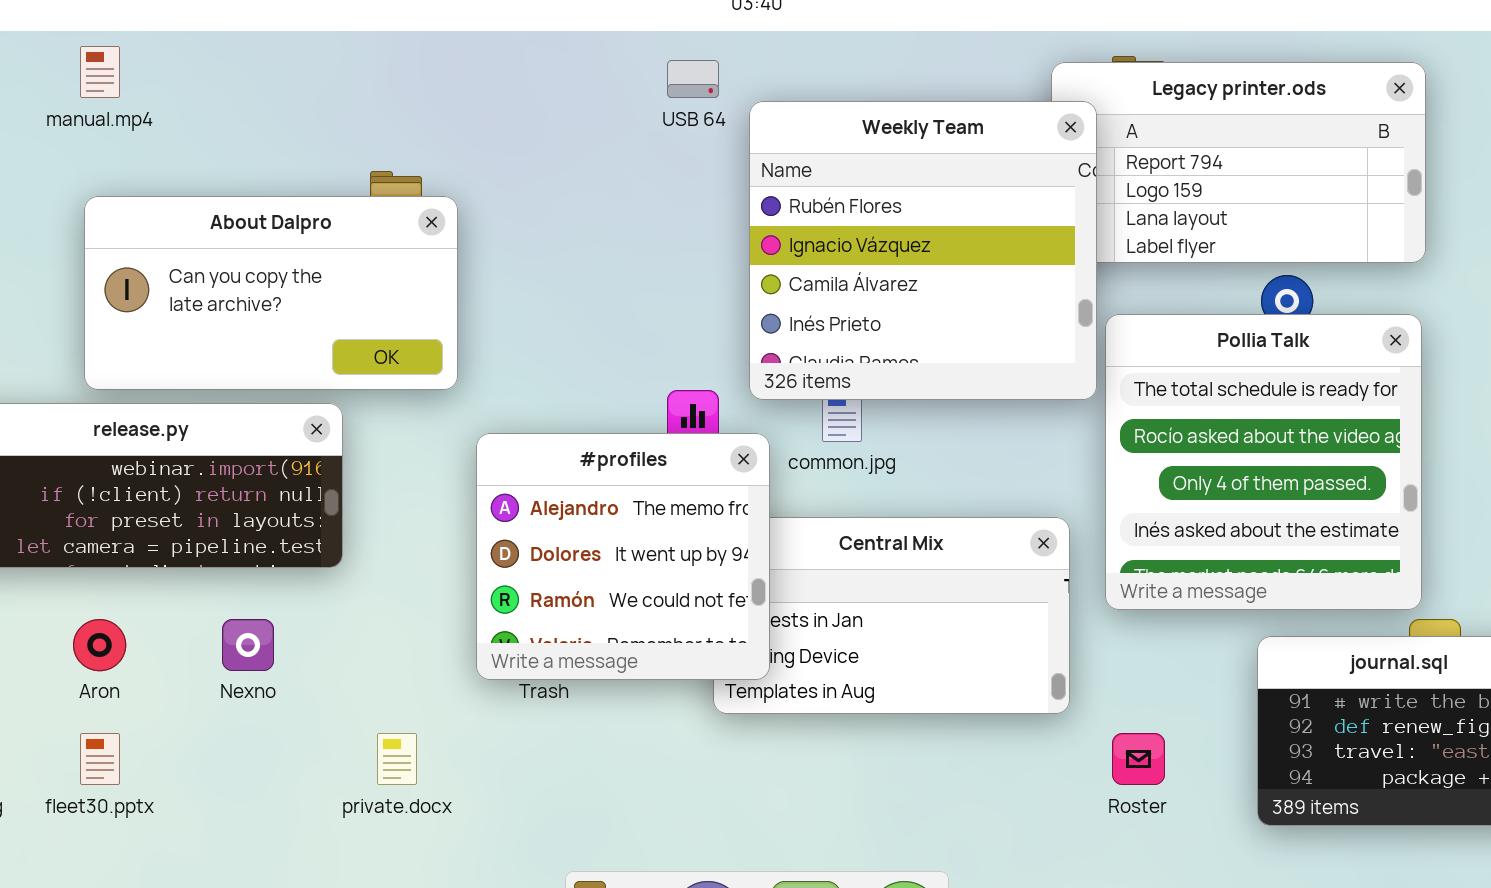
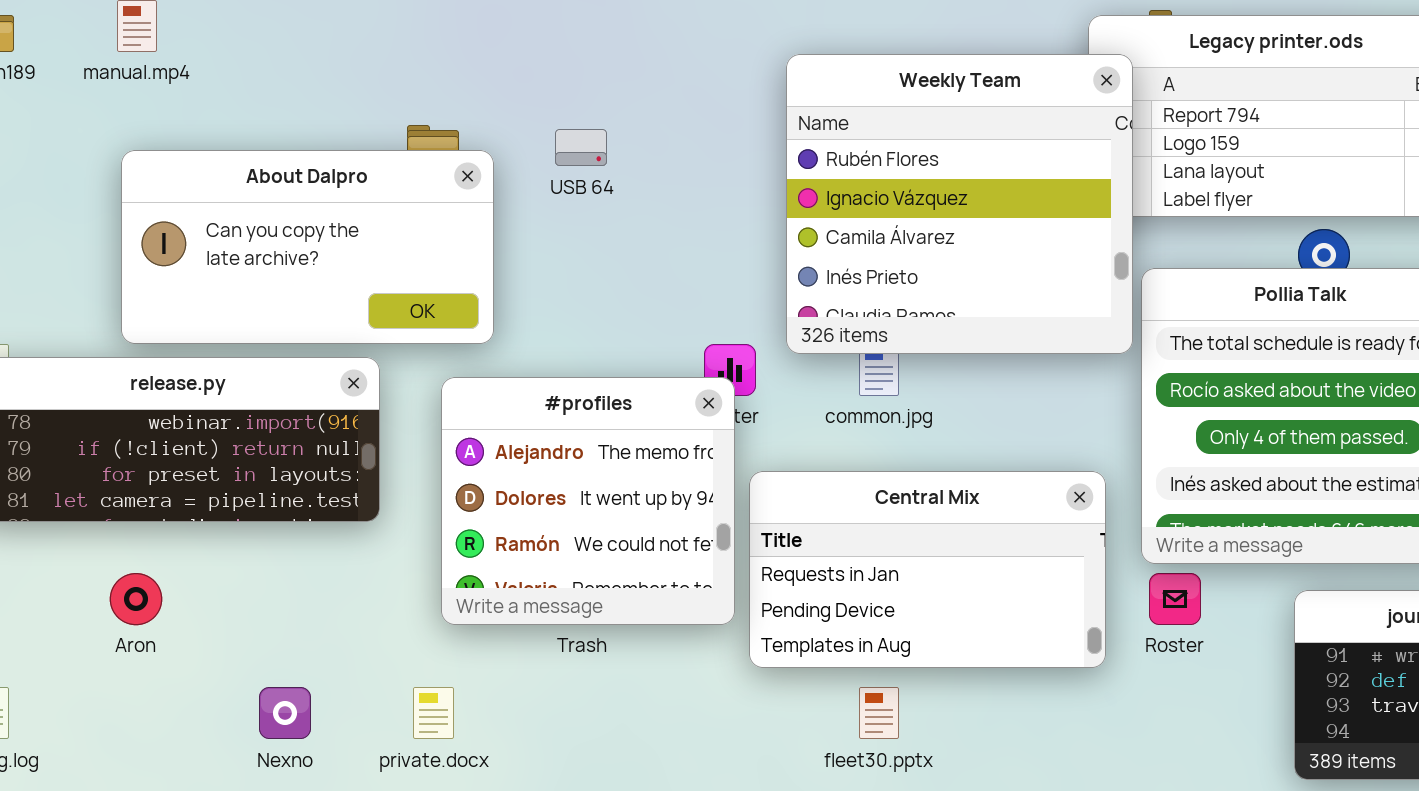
USB 64: [667,60,719,98] -> [555,129,607,166], moved
#profiles: [476,433,770,680] -> [441,377,735,625], moved
Nexno: [222,619,274,671] -> [259,687,311,739], moved
fleet30.pptx: [80,733,120,785] -> [859,687,899,739], moved
Roster: [1112,733,1165,785] -> [1149,573,1201,625], moved

